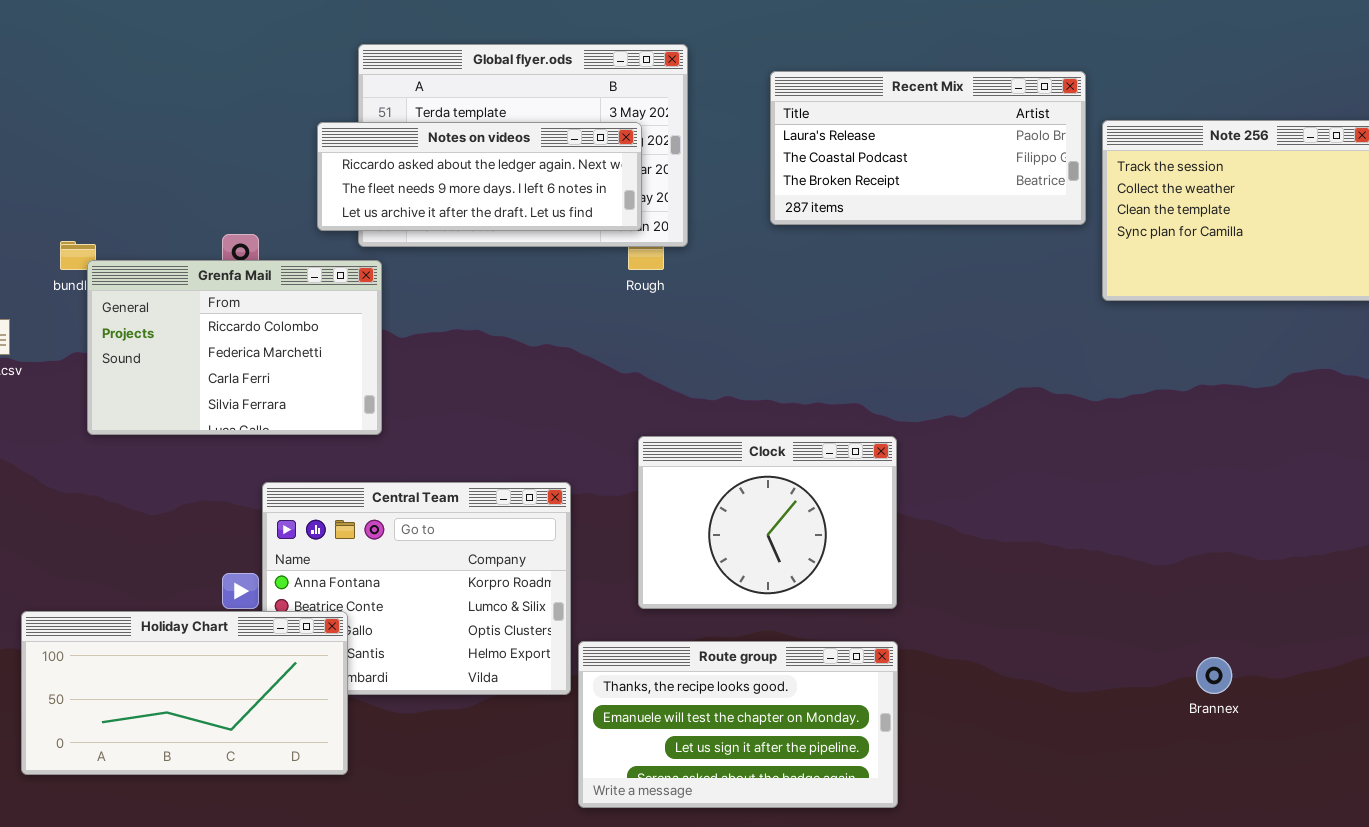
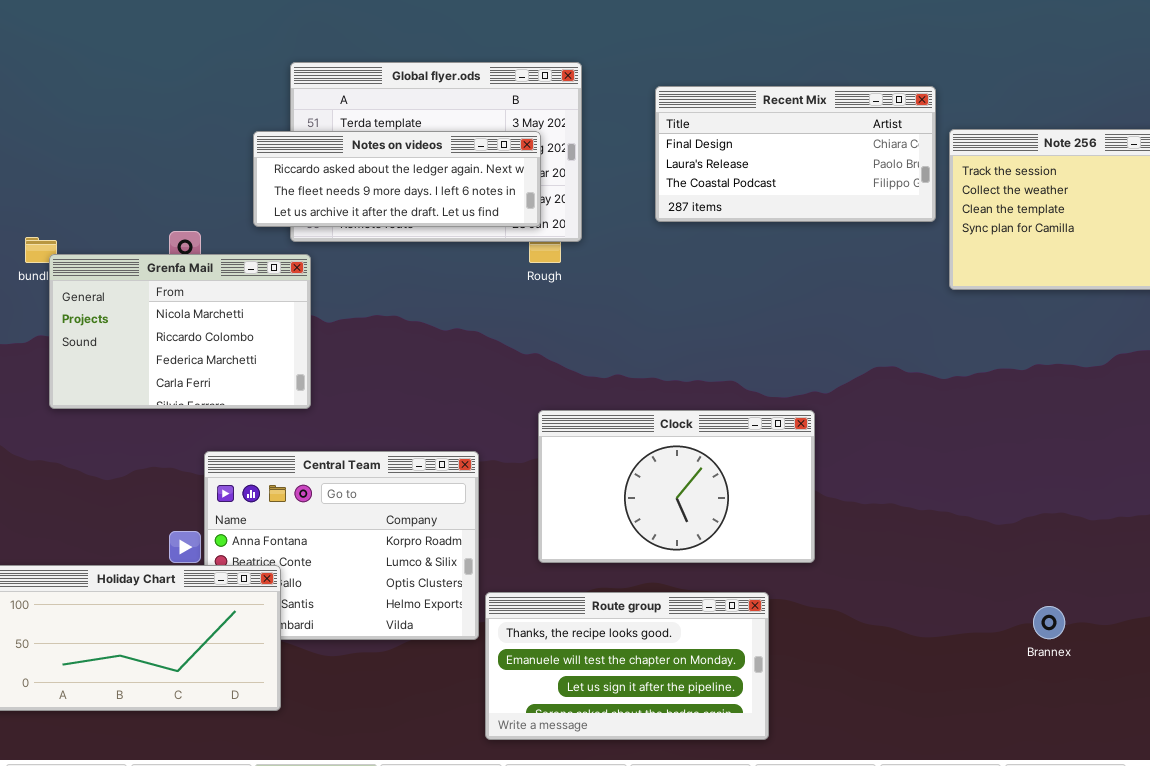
Recent Mix: [770,71,1086,225] -> [655,86,936,222], scrolled up 1 row
Grenfa Mail: [87,260,382,435] -> [49,254,311,409], scrolled up 1 row
Clock: [638,436,897,609] -> [538,410,815,563], resized

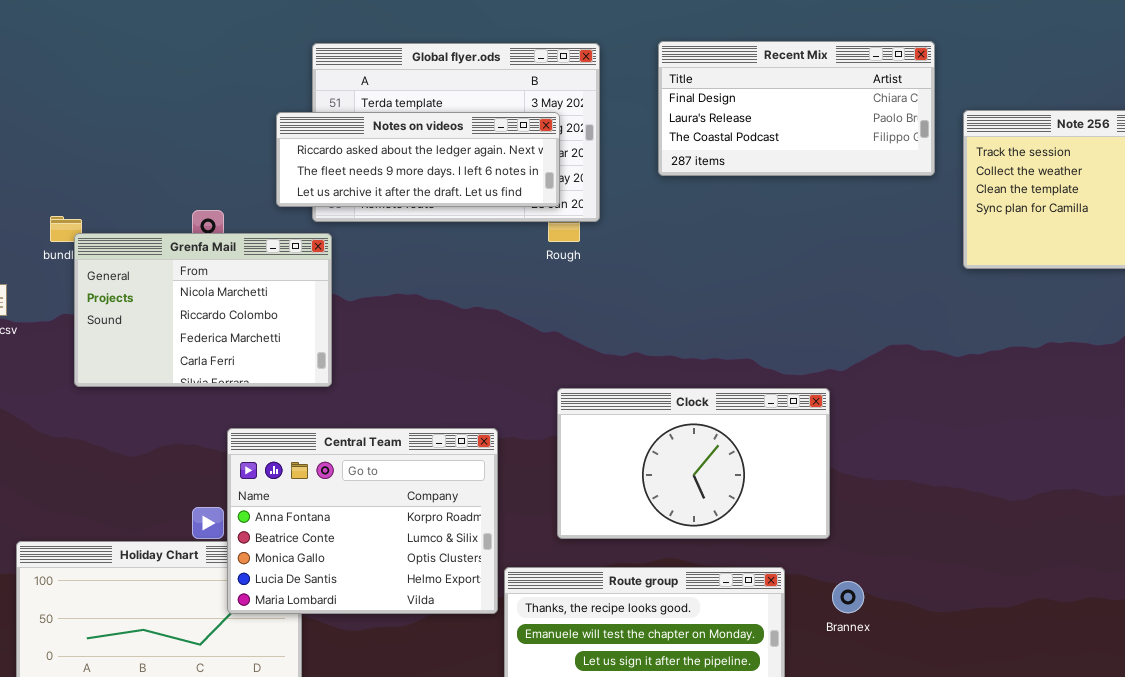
Recent Mix: [655,86,936,222] -> [658,41,935,176], moved
Central Team: [204,451,479,640] -> [227,428,498,614], raised
Brannex: [1033,606,1065,639] -> [832,581,864,613], moved

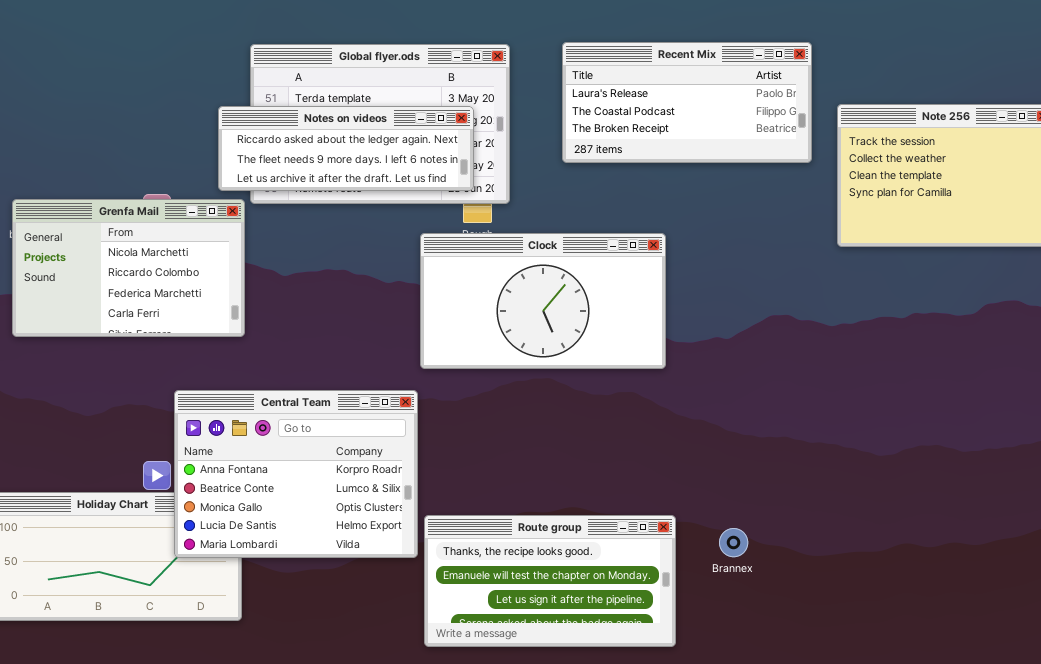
Recent Mix: [658,41,935,176] -> [562,42,812,163], scrolled down 1 row
Grenfa Mail: [74,233,332,387] -> [12,199,245,337], moved
Clock: [557,388,830,539] -> [420,233,666,369], moved

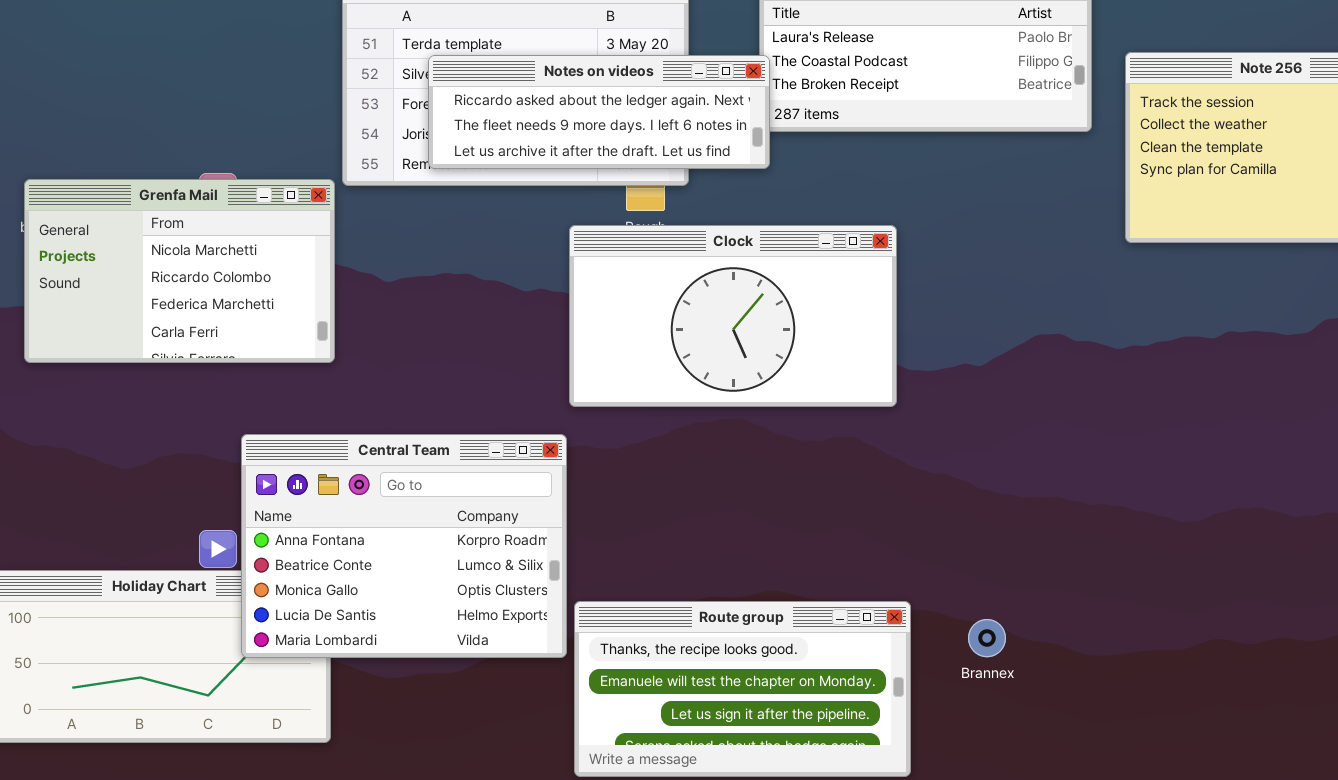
Notes on videos: [218,106,474,191] -> [428,55,770,169], moved

